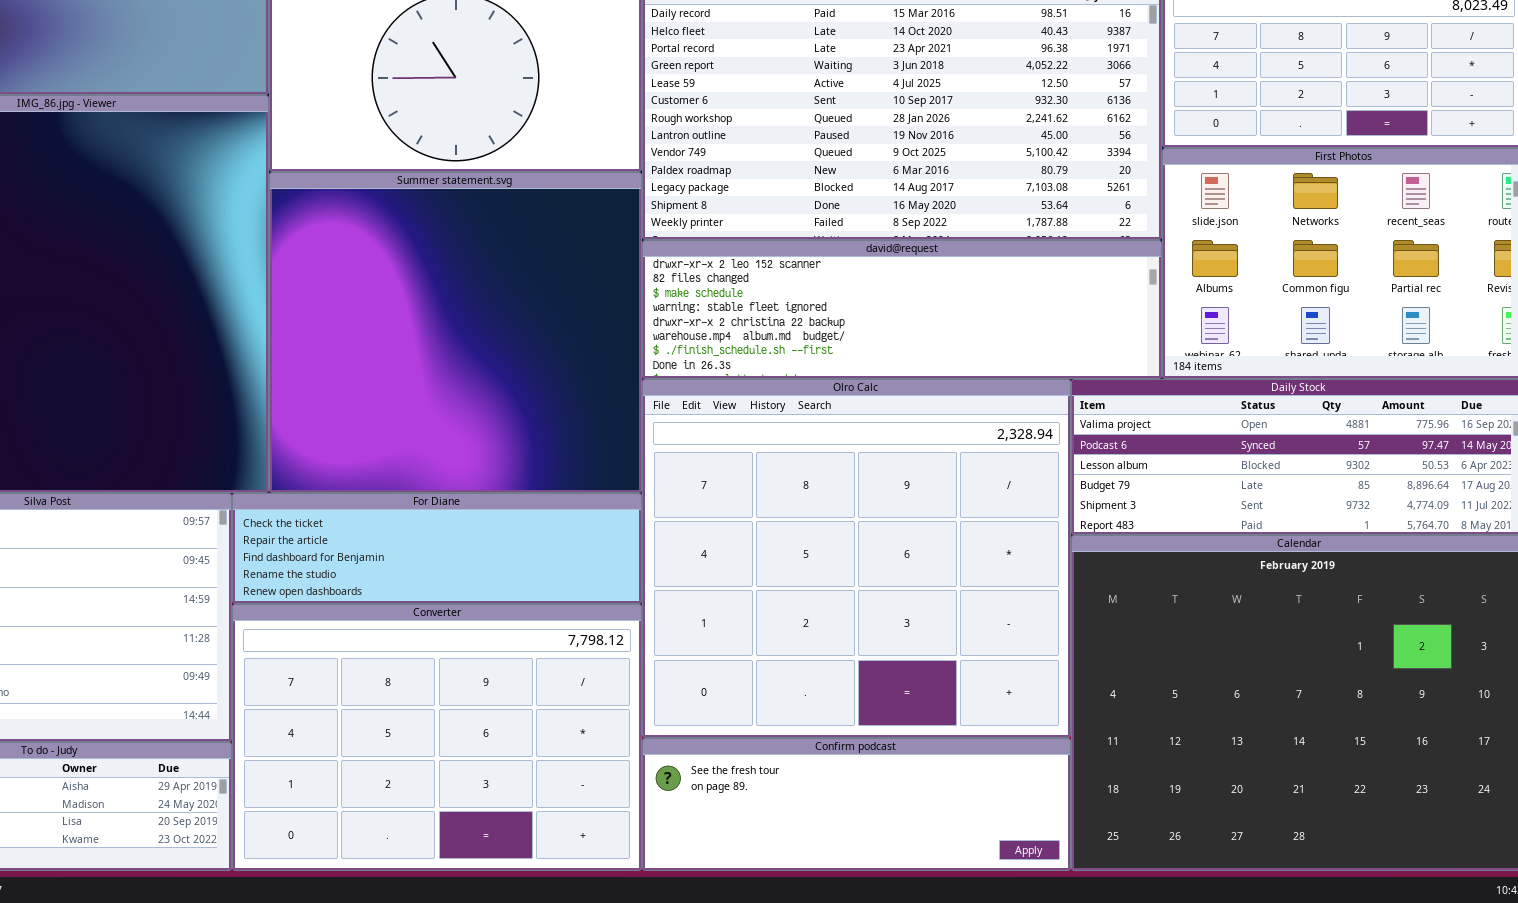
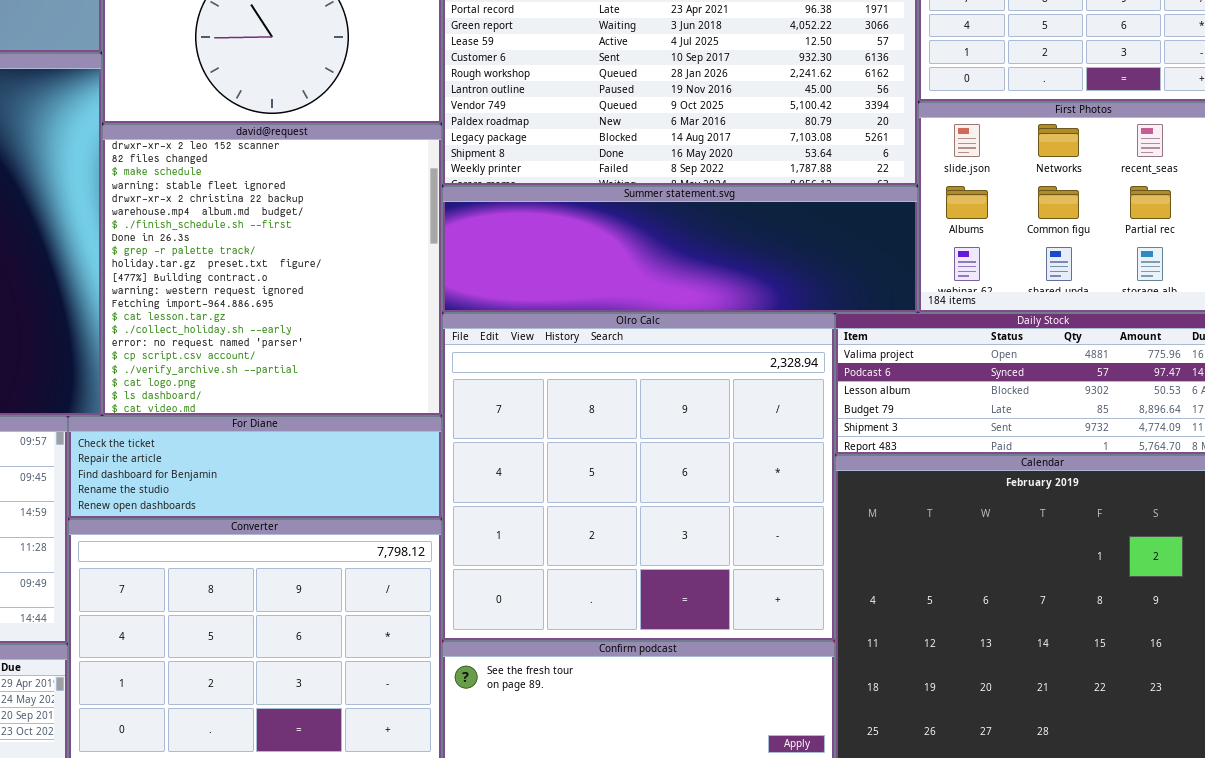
Summer statement.svg: [269,172,642,493] -> [442,186,918,313], moved, resized
david@request: [642,240,1162,379] -> [102,124,442,416], moved, resized

